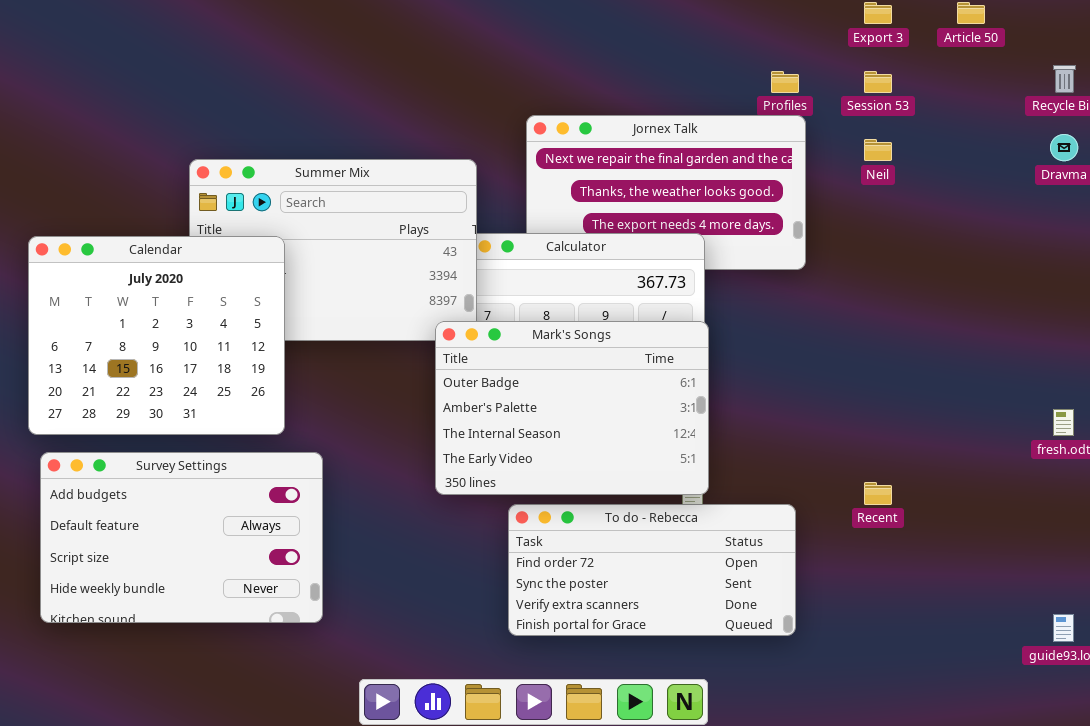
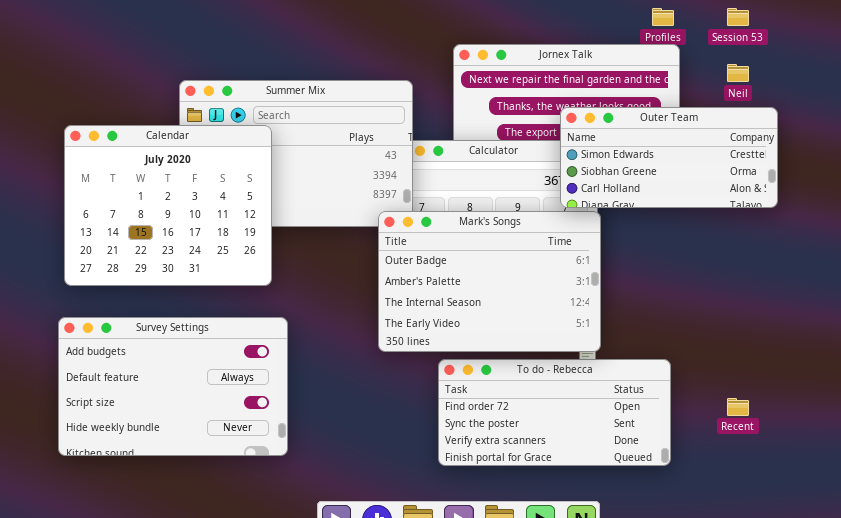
Outer Team: none -> [560,107,778,208], opened
Calendar: [28,236,285,435] -> [64,125,272,286], moved
Recent: [864,482,892,505] -> [727,398,749,416], moved

